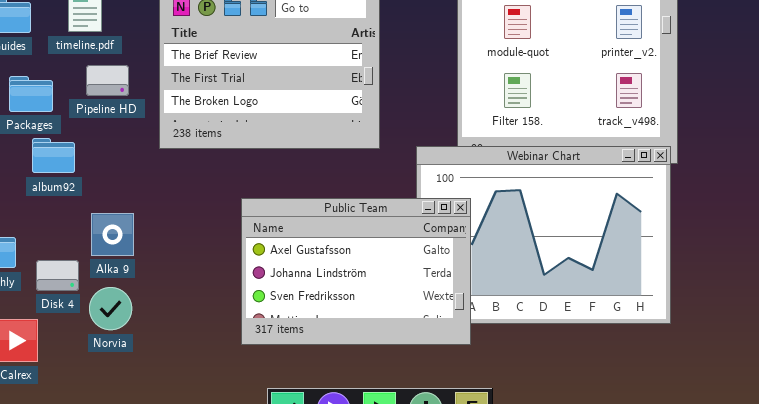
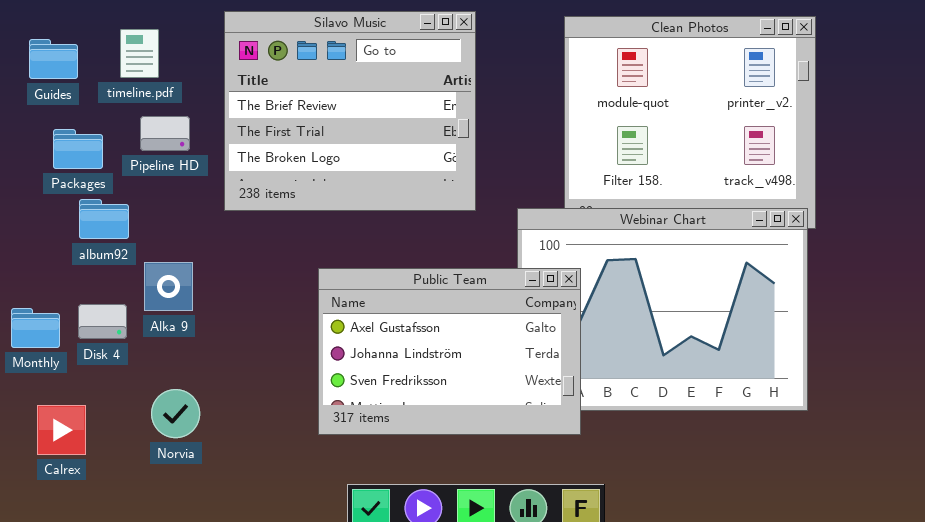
Alka 9: [91,213,134,256] -> [144,262,193,311], moved
Disk 4: [36,260,79,291] -> [78,304,127,339], moved
Norvia: [89,287,132,330] -> [151,389,200,438], moved

